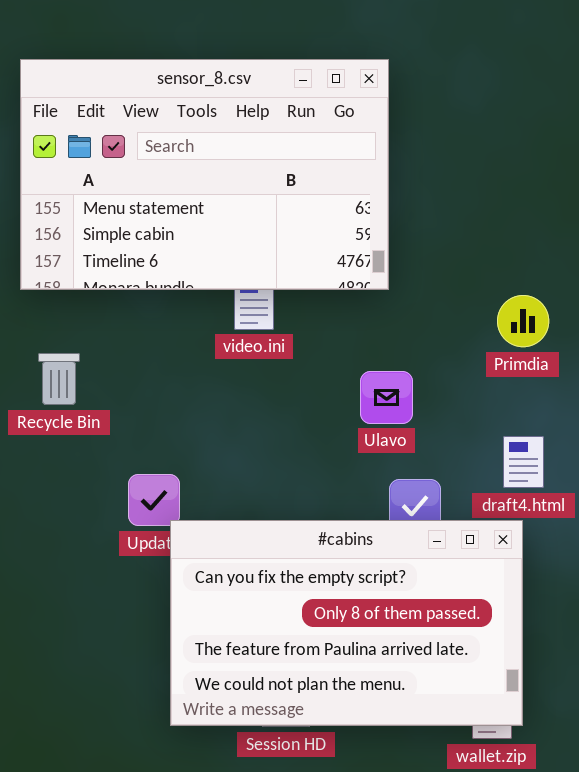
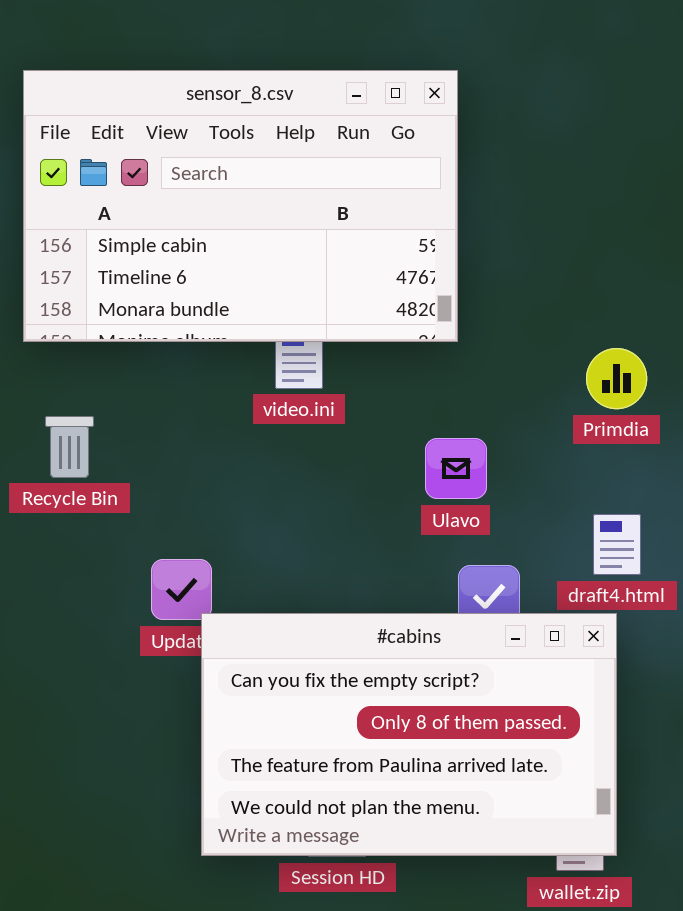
sensor_8.csv: [20,59,389,290] -> [23,70,458,342], scrolled down 1 row

